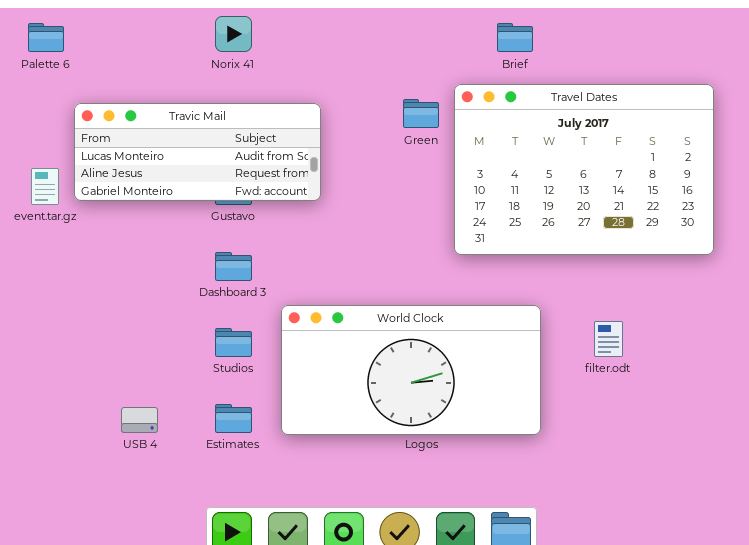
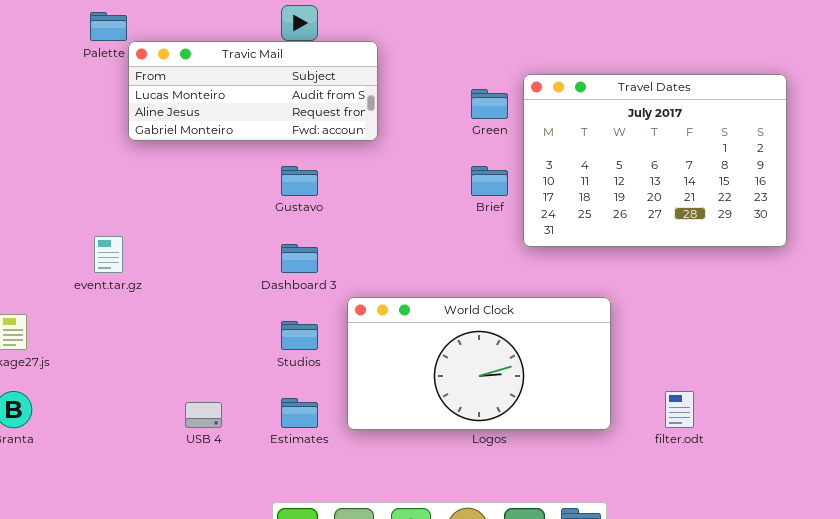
Brief: [497,23,533,52] -> [471,166,508,196], moved
Travic Mail: [74,103,321,201] -> [128,41,378,141], moved
event.tar.gz: [31,168,59,205] -> [94,236,123,273], moved
filter.odt: [594,321,623,357] -> [665,391,694,428], moved

